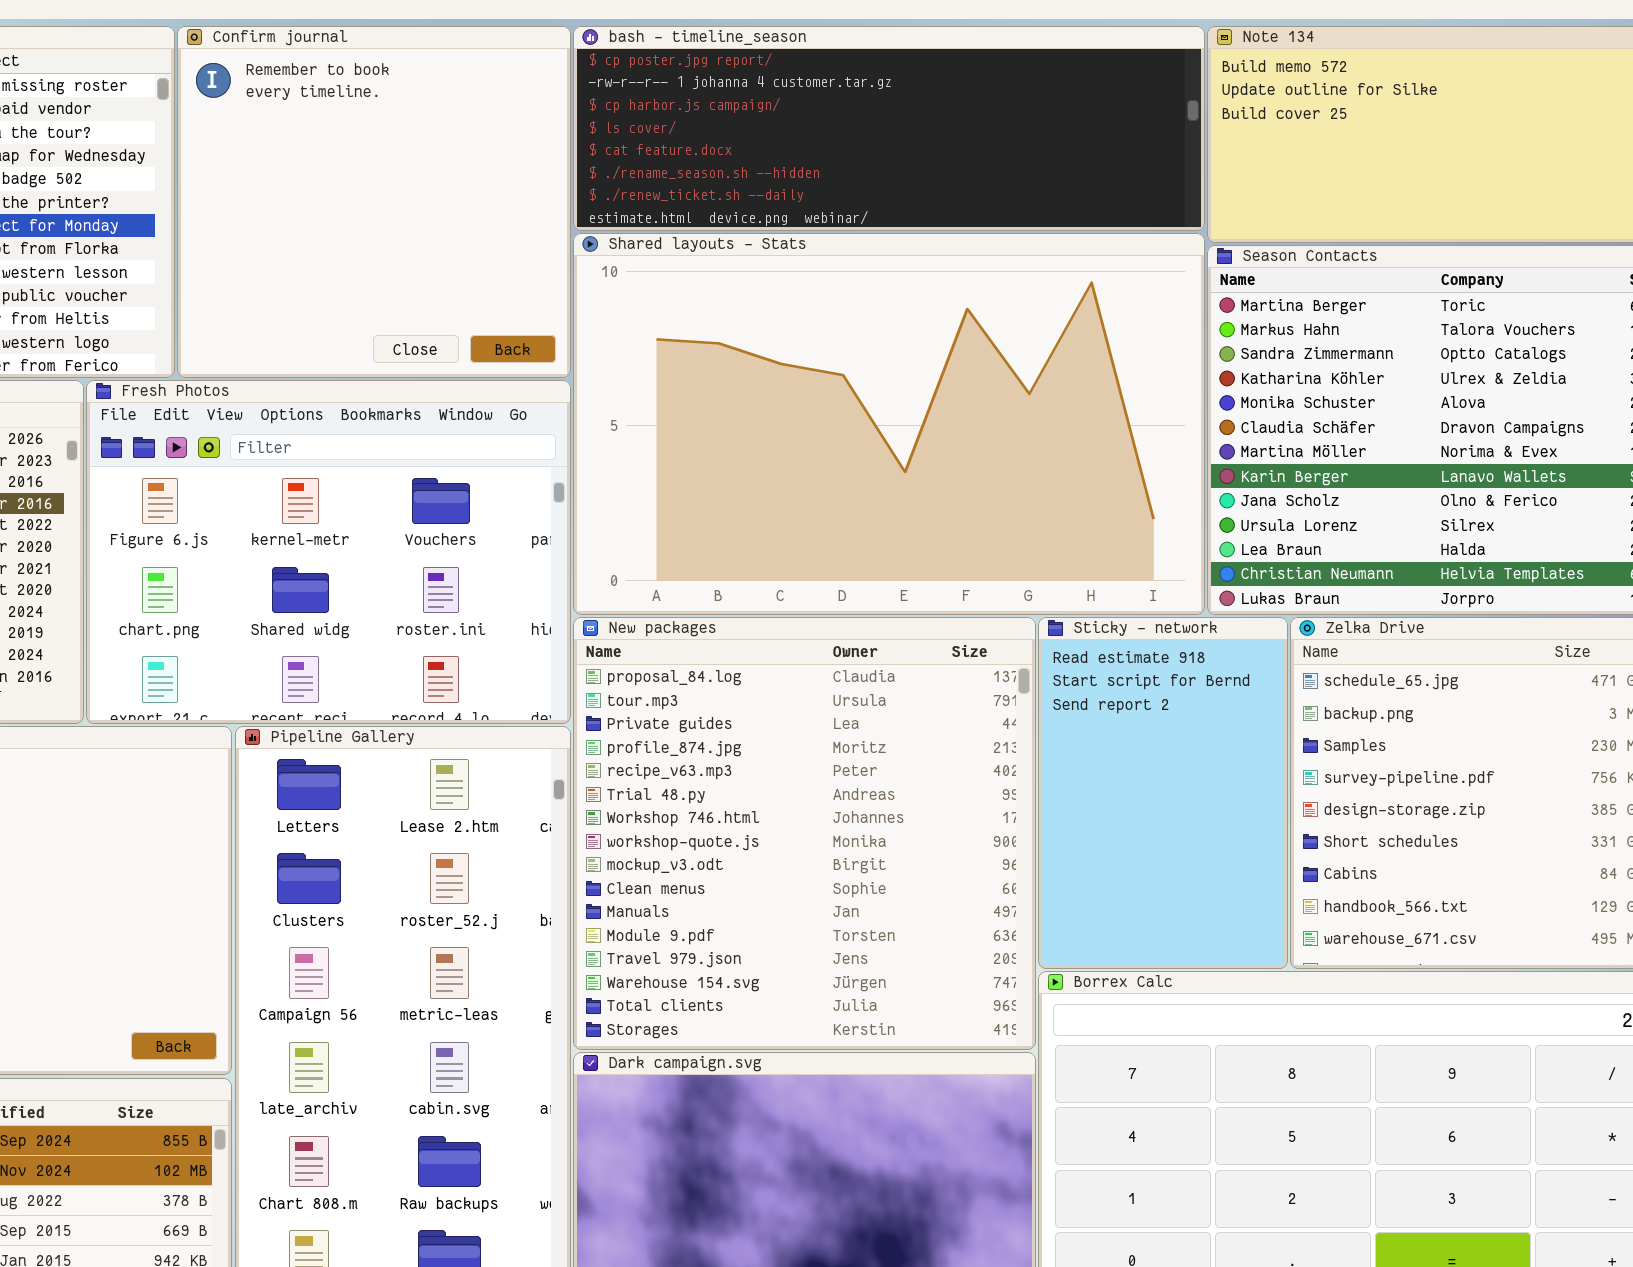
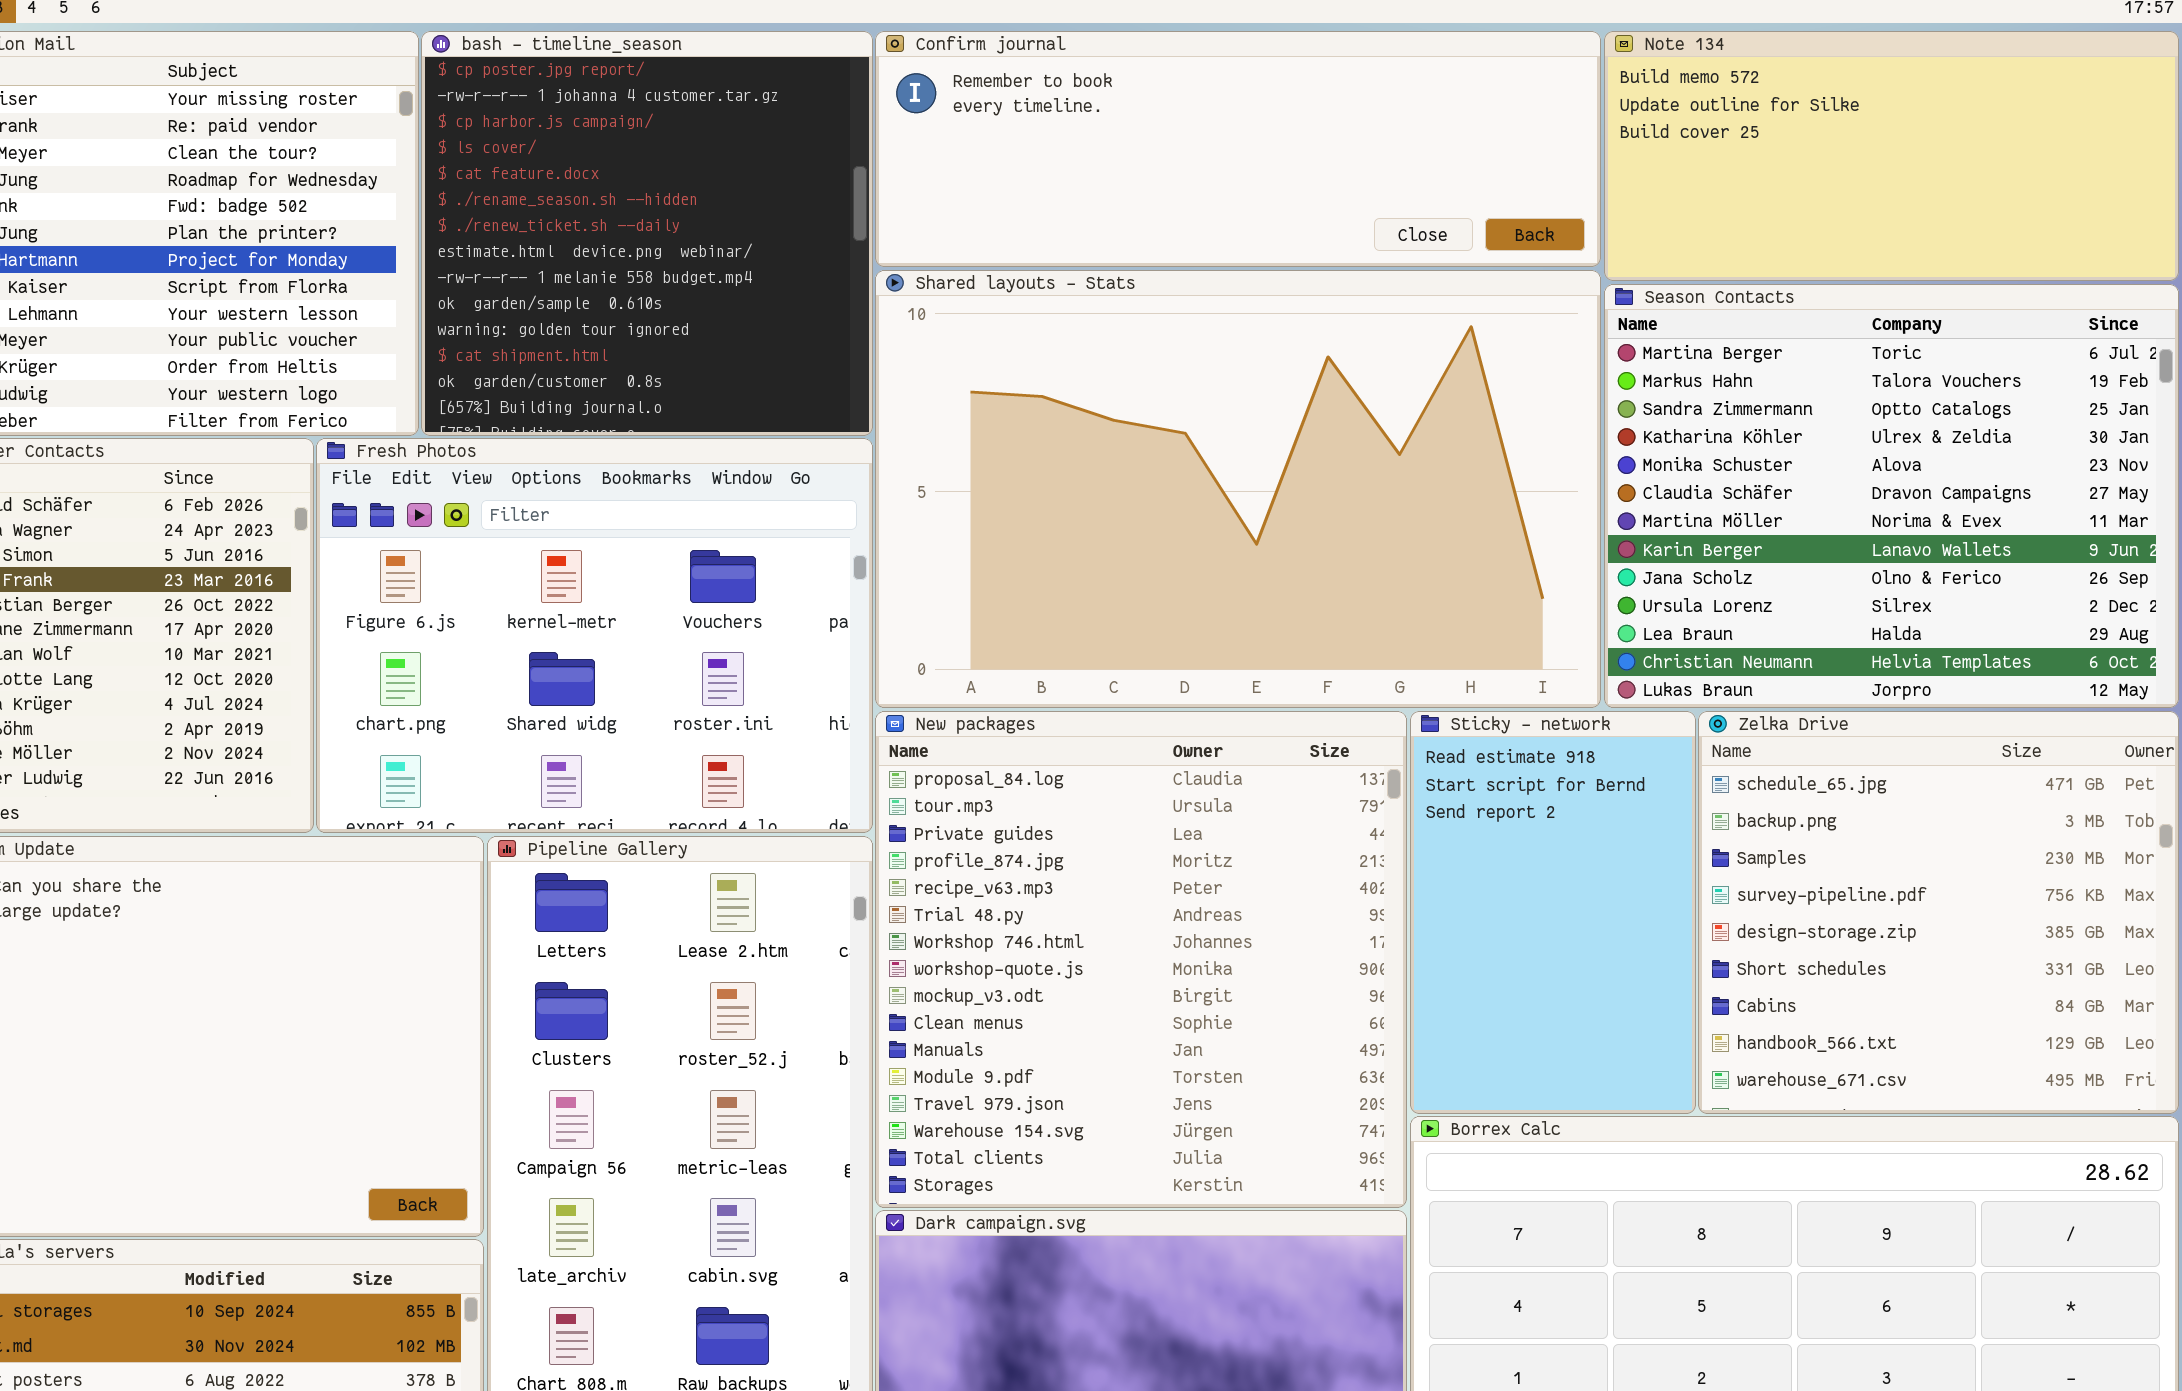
Confirm journal: [177,26,571,378] -> [875,31,1601,267], moved, resized
bash - timeline_season: [573,26,1205,231] -> [421,31,873,436], moved, resized

